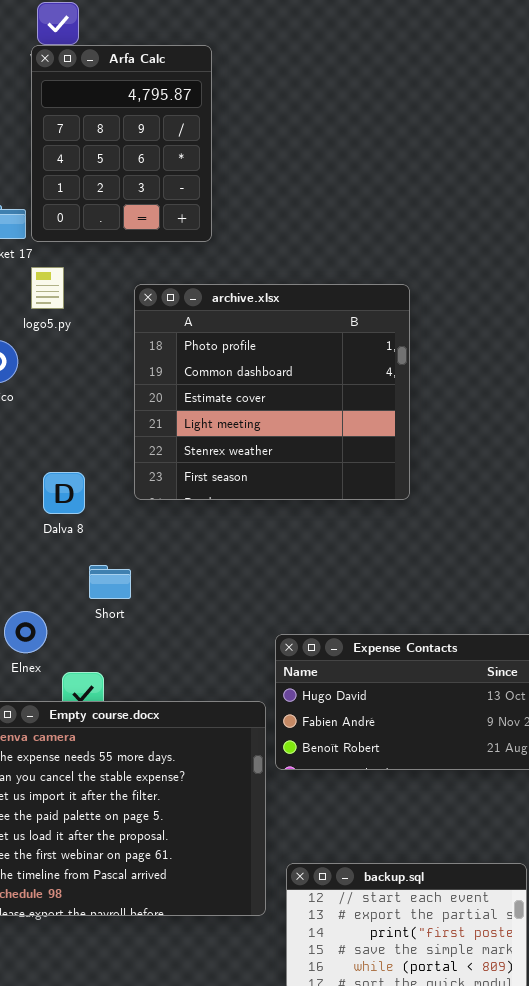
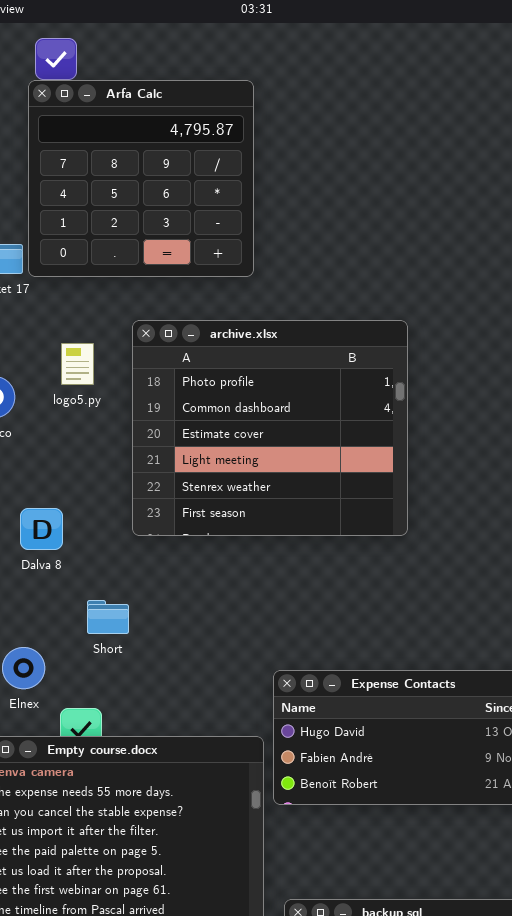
Arfa Calc: [31,45,212,242] -> [28,80,254,277], resized
logo5.py: [31,267,64,309] -> [61,343,94,385], moved
Dalva 8: [43,472,85,514] -> [20,508,63,550], moved

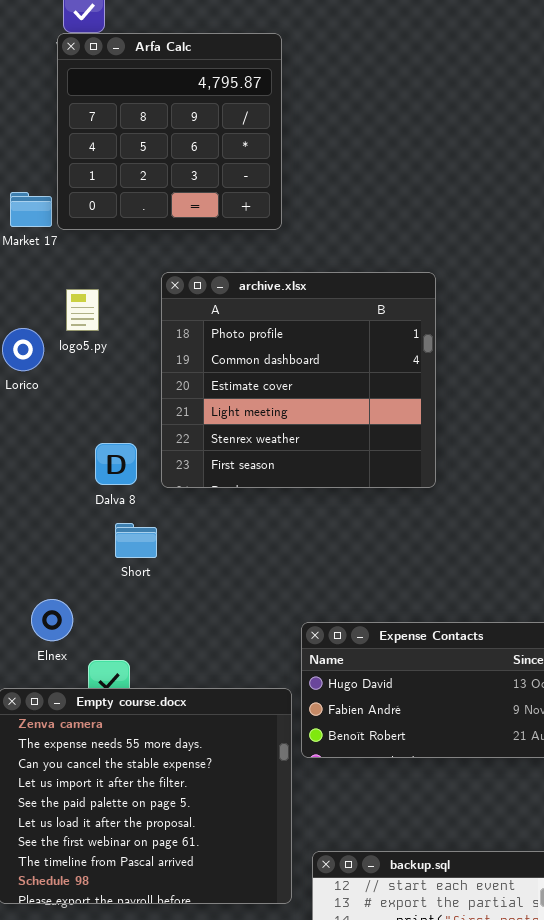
logo5.py: [61,343,94,385] -> [66,289,99,331], moved
Dalva 8: [20,508,63,550] -> [95,443,137,485], moved
Short: [87,600,129,634] -> [115,523,157,558], moved

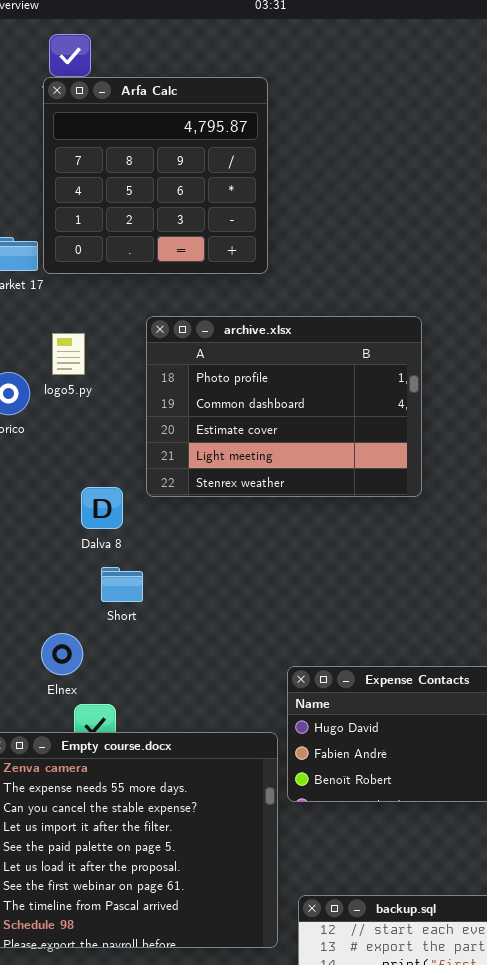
archive.xlsx: [161,272,436,488] -> [146,316,422,497], resized
Elnex: [31,599,73,641] -> [41,633,83,675], moved

